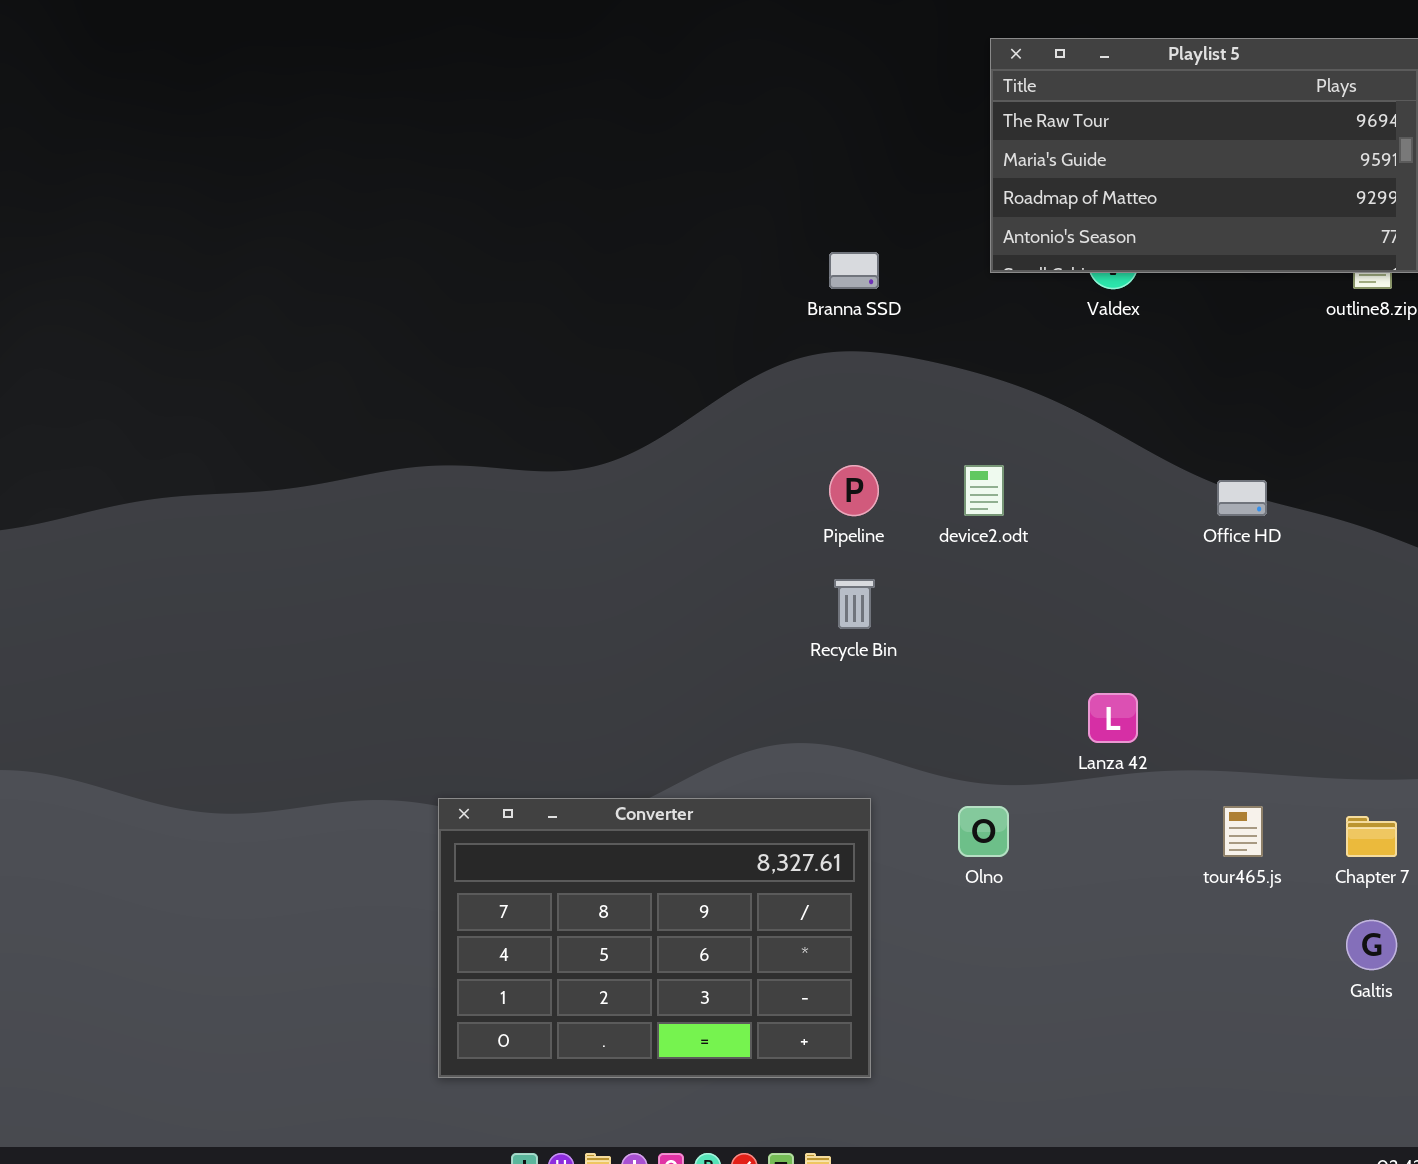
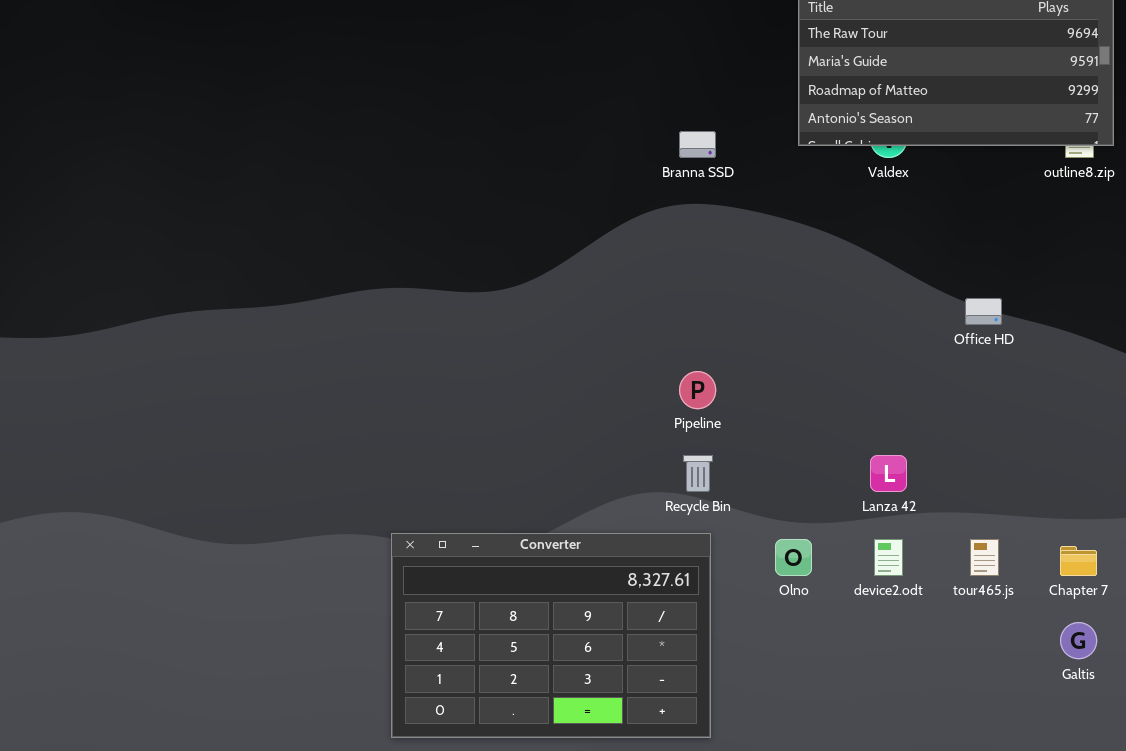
Pipeline: [829,465,879,516] -> [679,371,716,409], moved
device2.odt: [964,465,1004,516] -> [874,539,903,576], moved
Recycle Bin: [834,579,875,629] -> [683,455,713,492], moved

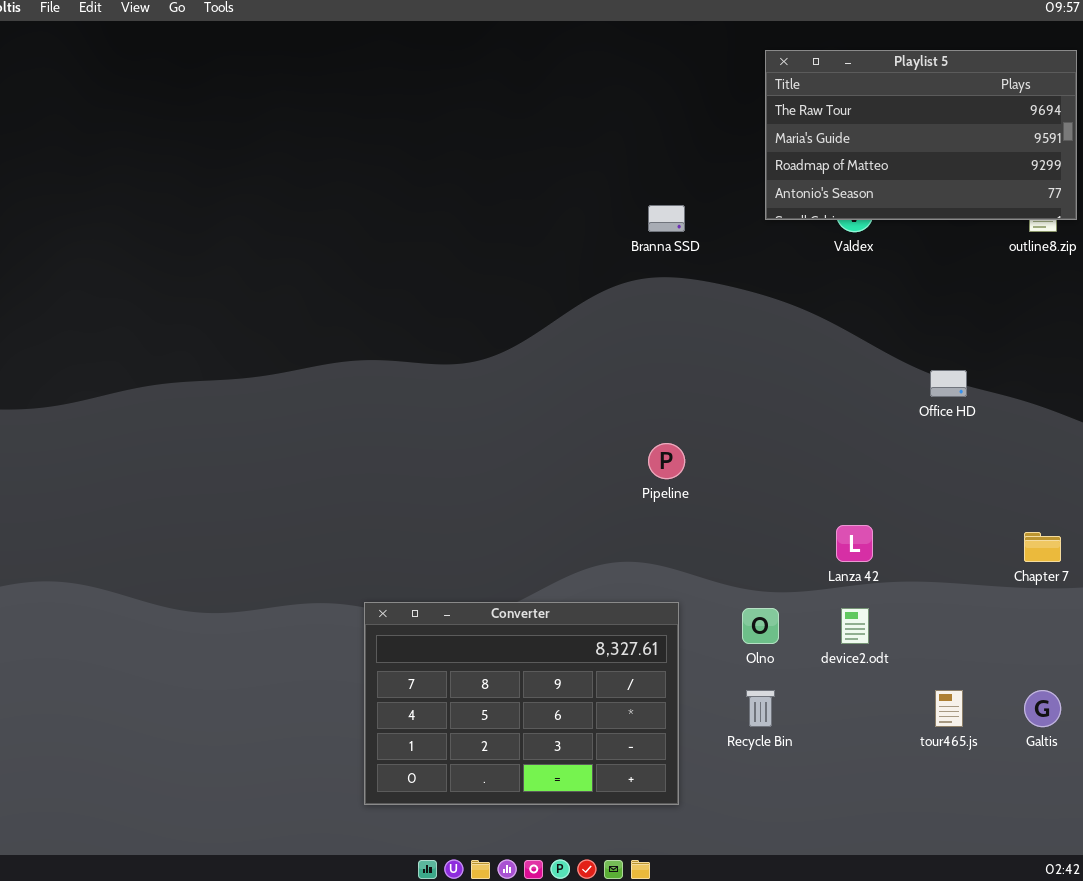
Recycle Bin: [683,455,713,492] -> [746,690,775,727], moved
tour465.js: [970,539,999,576] -> [935,690,963,727], moved
Chapter 7: [1060,546,1097,576] -> [1024,532,1061,562], moved

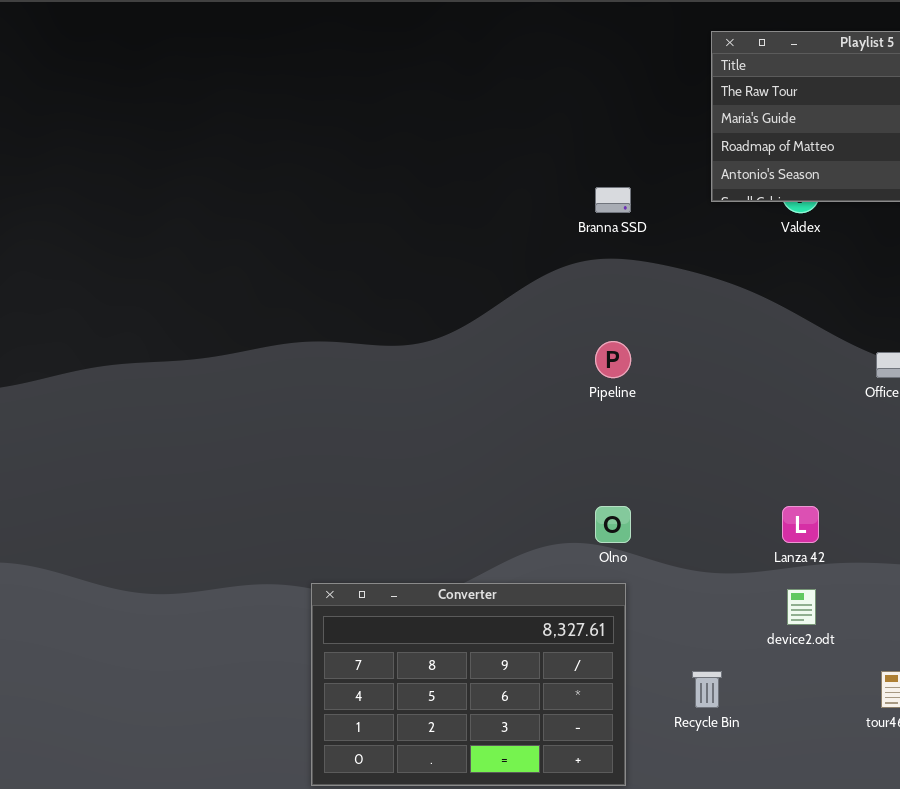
Pipeline: [648,443,685,479] -> [595,341,631,378], moved
Olno: [742,608,779,644] -> [595,506,631,543], moved

